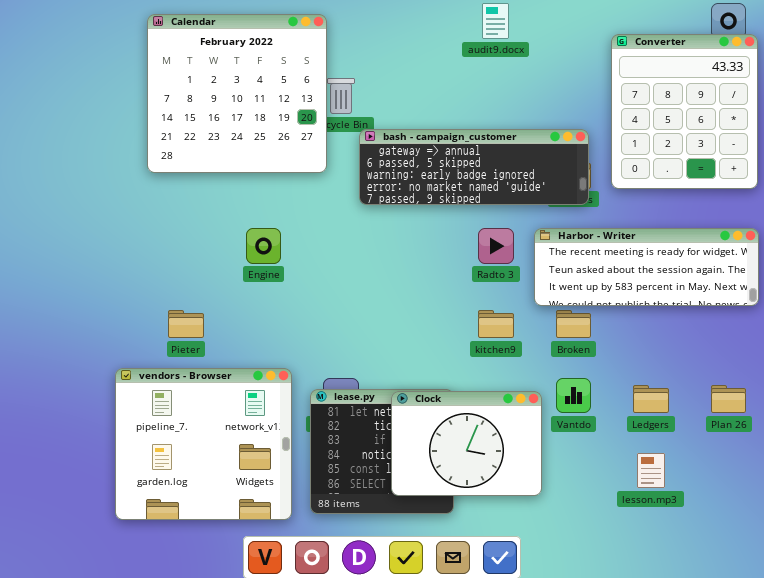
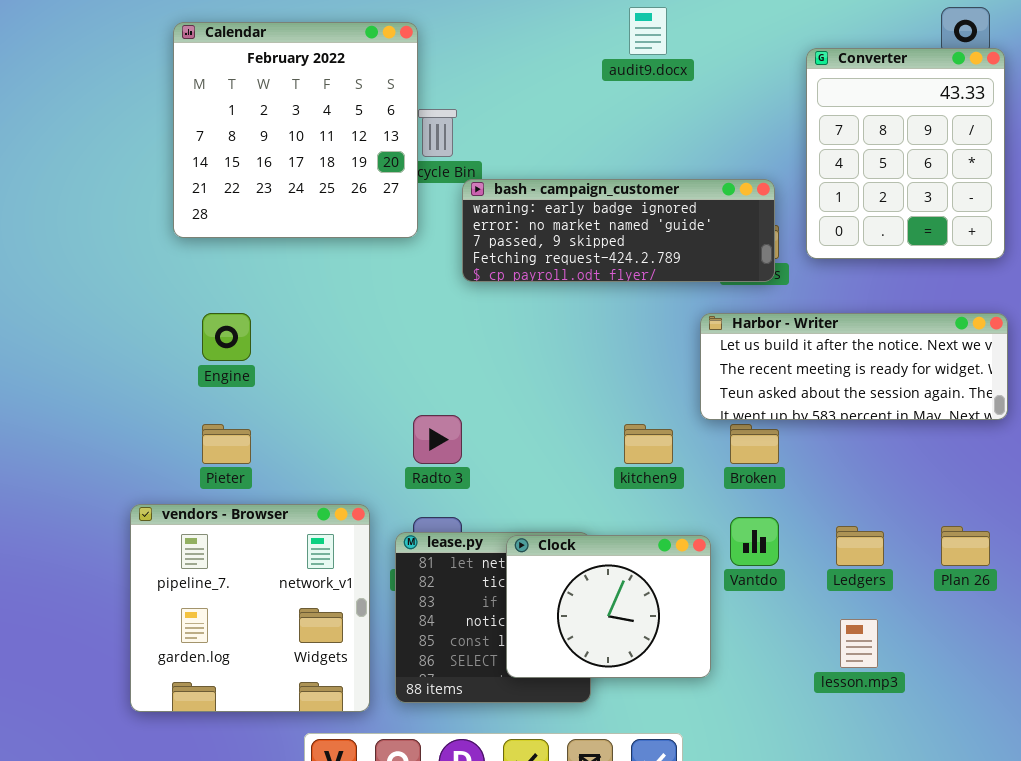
bash - campaign_customer: [359,129,589,205] -> [462,179,775,282], scrolled down 2 rows
Engine: [246,228,281,264] -> [202,313,251,361], moved
Radto 3: [478,228,514,264] -> [413,415,462,464], moved
Harbor - Writer: [534,228,759,306] -> [700,313,1008,420], scrolled up 1 row

